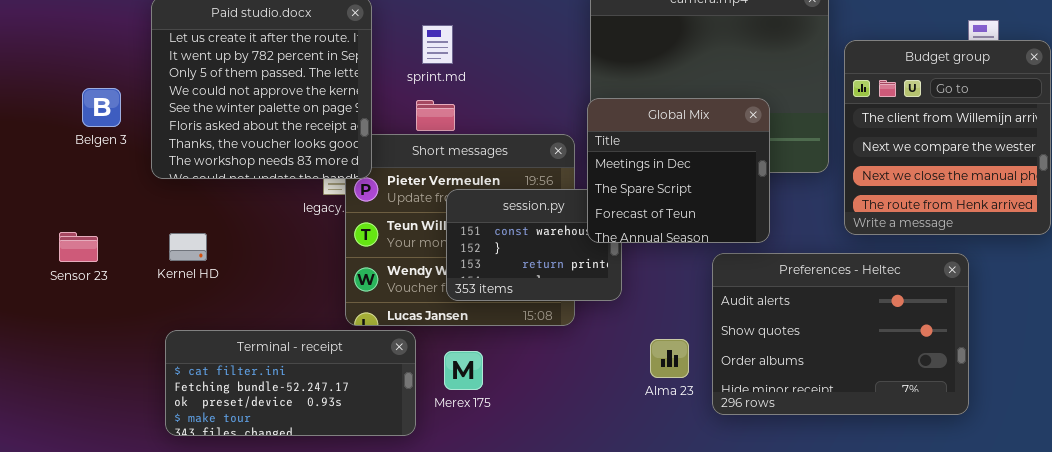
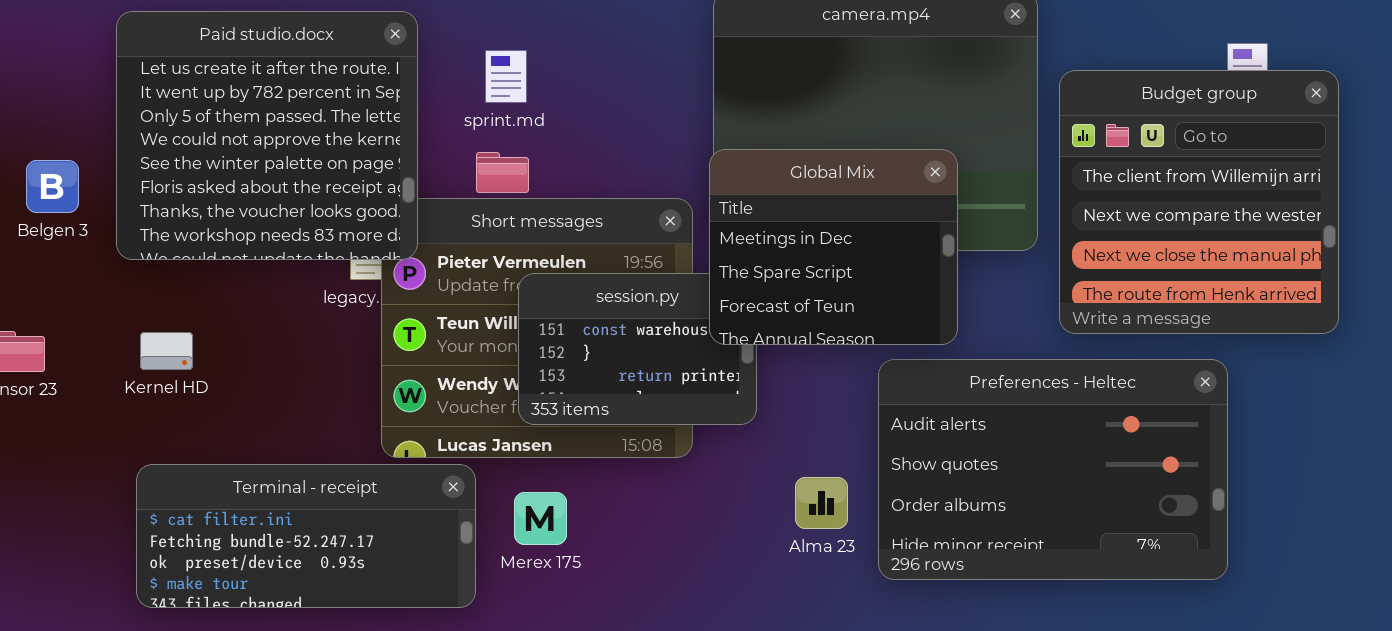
Belgen 3: [82,88,121,127] -> [26,160,79,213], moved

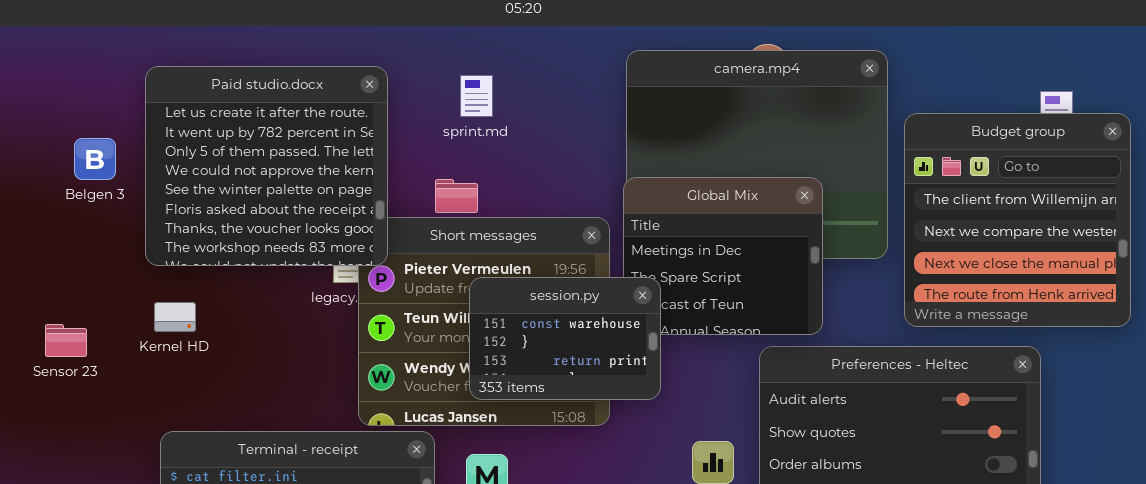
sprint.md: [485,50,527,103] -> [460,75,493,117], moved
Belgen 3: [26,160,79,213] -> [74,138,116,180], moved
session.py: [518,273,757,425] -> [469,277,661,400], raised
Kernel HD: [140,332,193,370] -> [154,302,196,332], moved

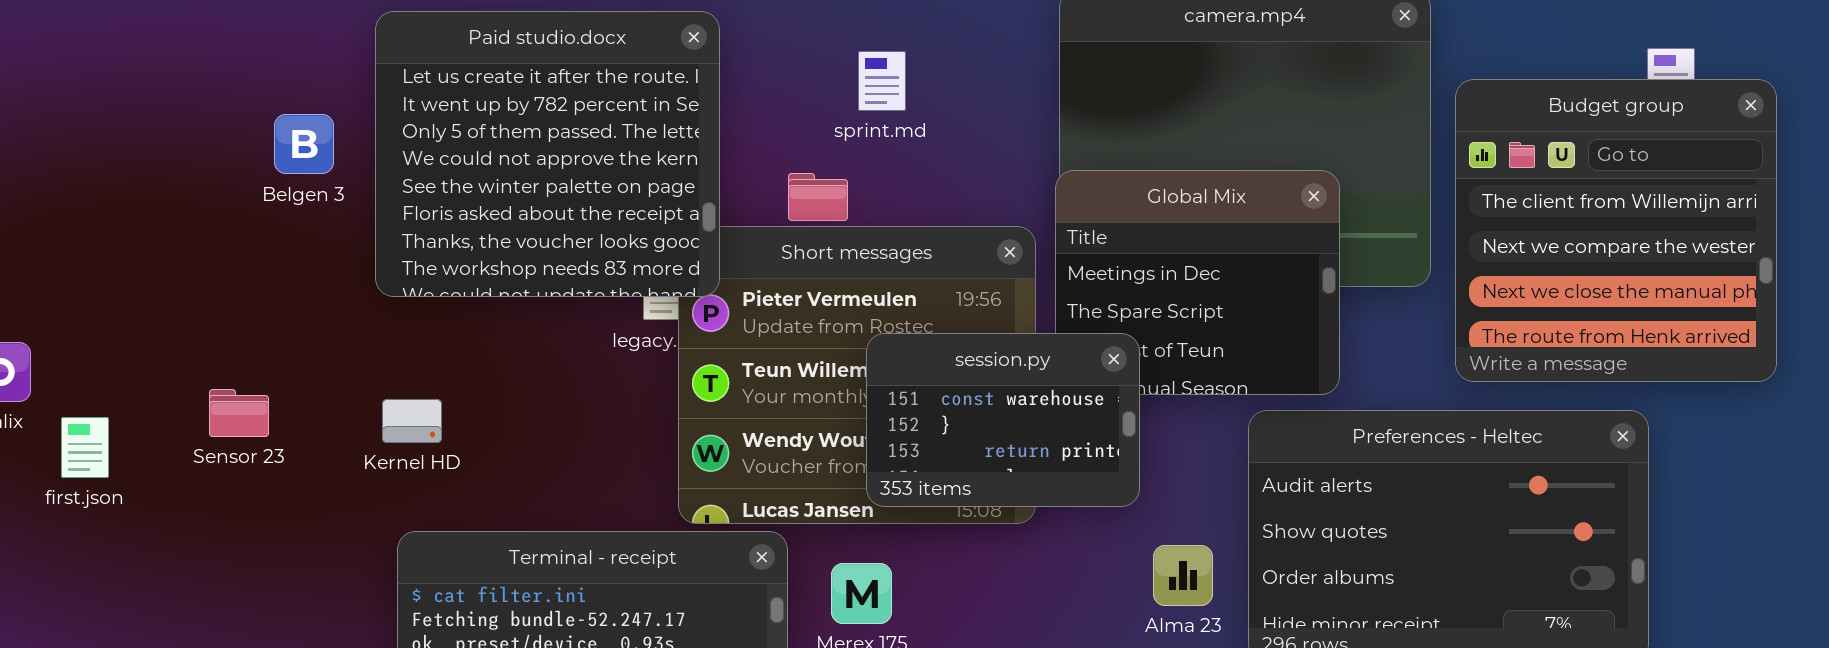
sprint.md: [460,75,493,117] -> [858,51,906,111], moved
session.py: [469,277,661,400] -> [866,333,1140,507], moved
Kernel HD: [154,302,196,332] -> [382,399,442,443], moved
Sensor 23: [45,324,87,357] -> [209,389,269,437], moved

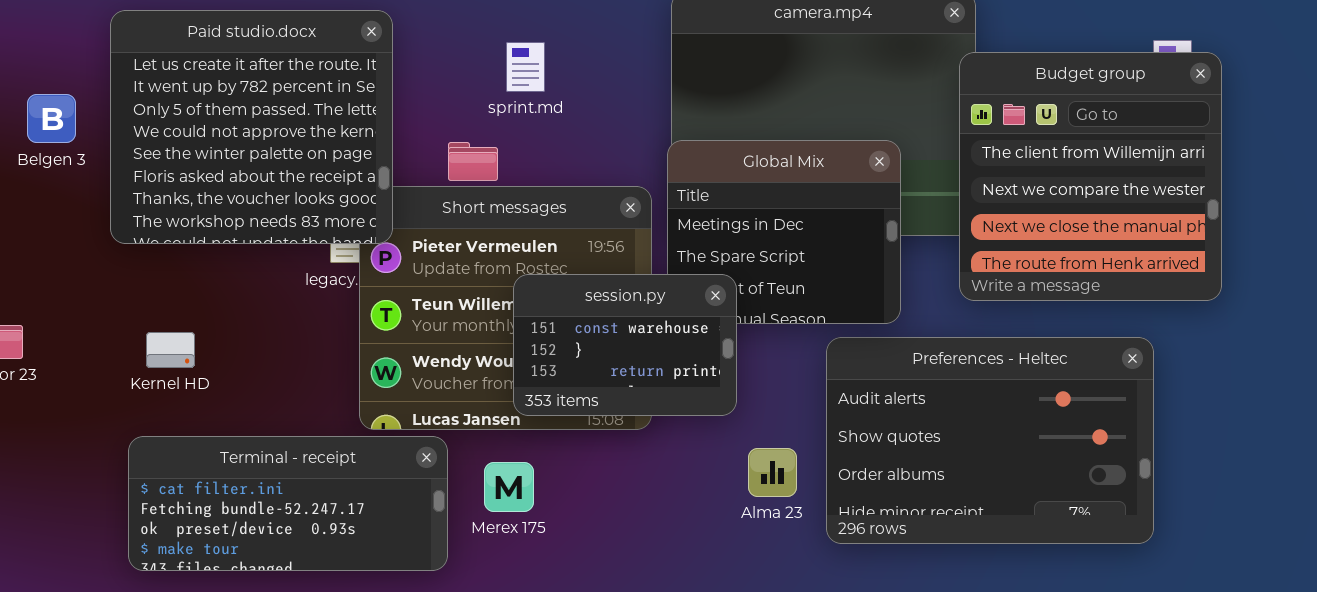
Budget group: [1455,79,1777,382] -> [959,52,1222,301], moved
Kernel HD: [382,399,442,443] -> [146,332,195,368], moved

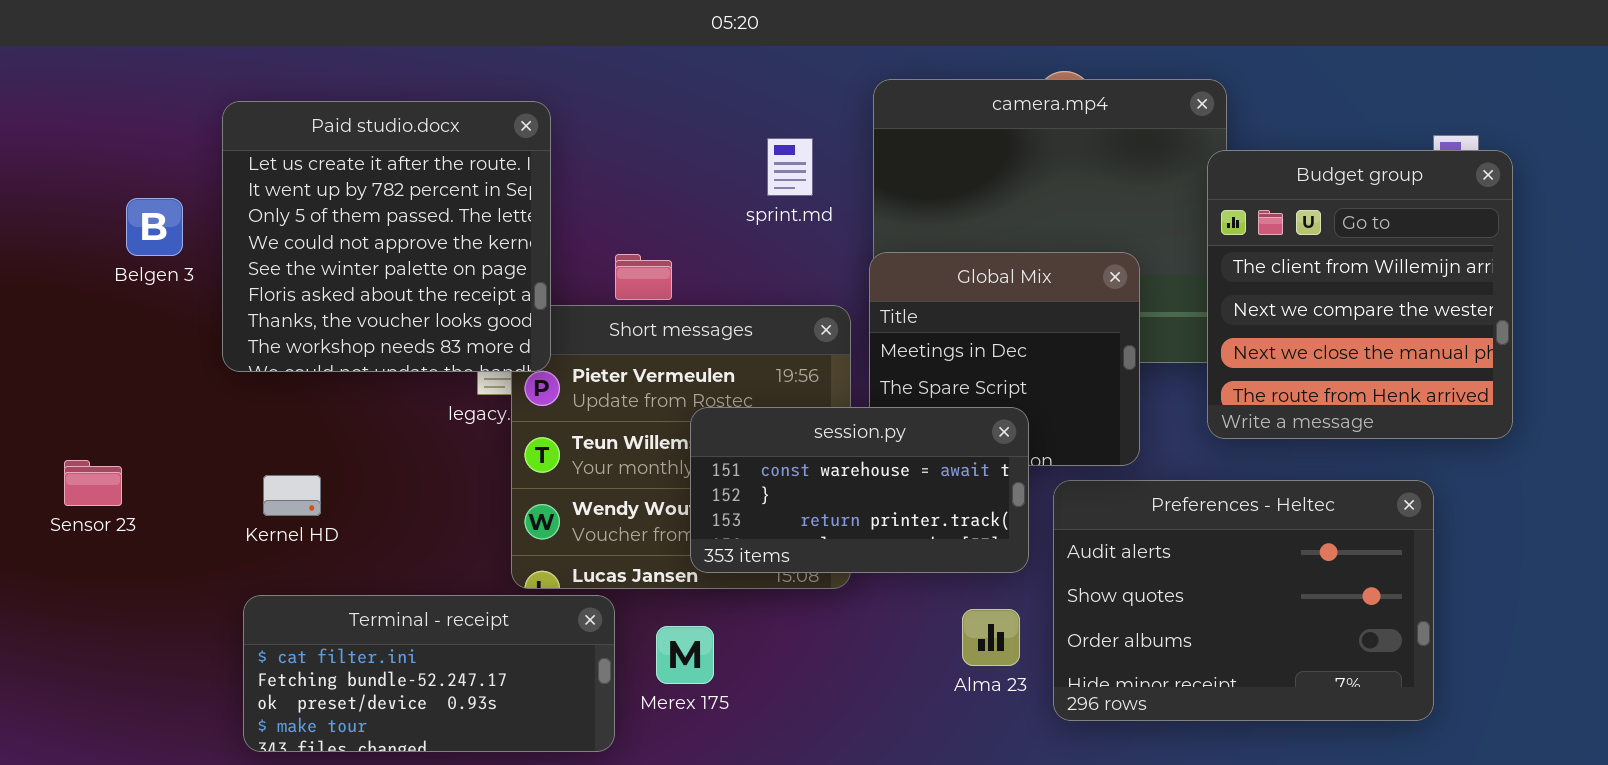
sprint.md: [506,42,545,92] -> [767,138,813,196], moved
session.py: [513,274,737,416] -> [690,407,1029,573], resized

